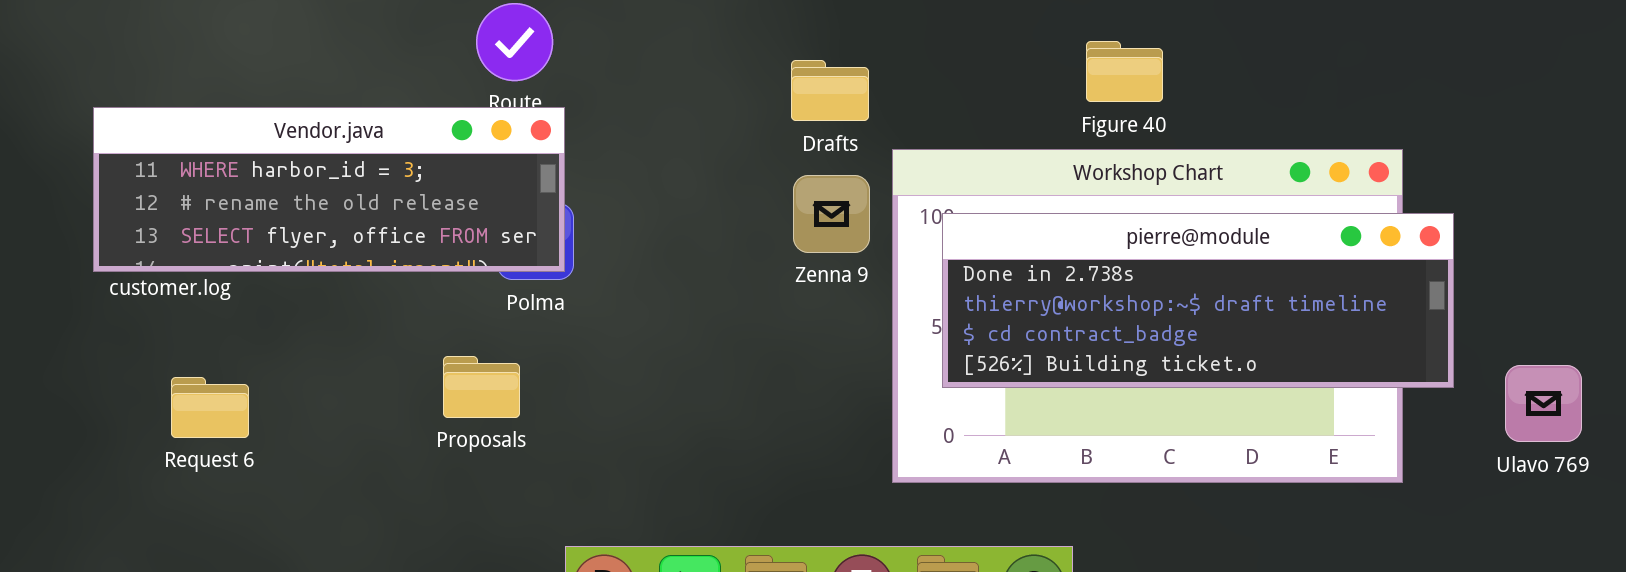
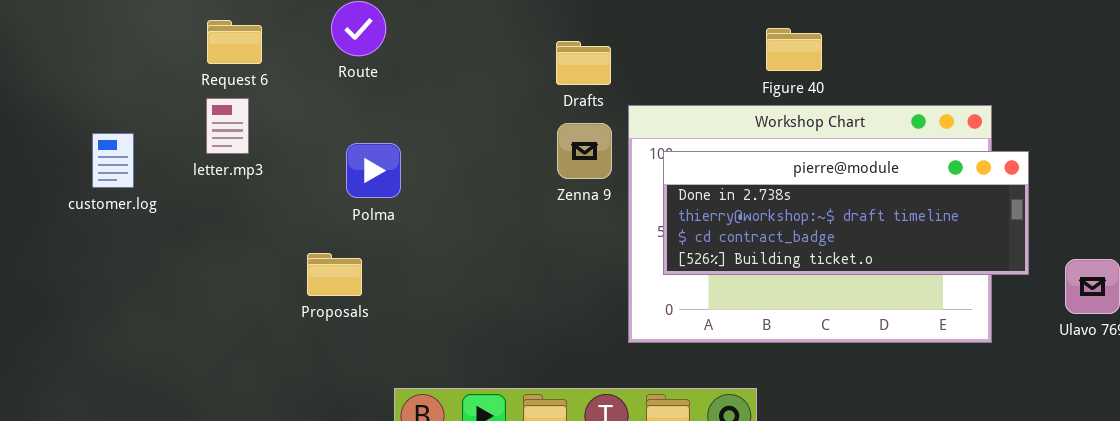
Vendor.java: [93,107,565,272] -> none, closed
Request 6: [171,377,249,438] -> [207,20,262,64], moved

